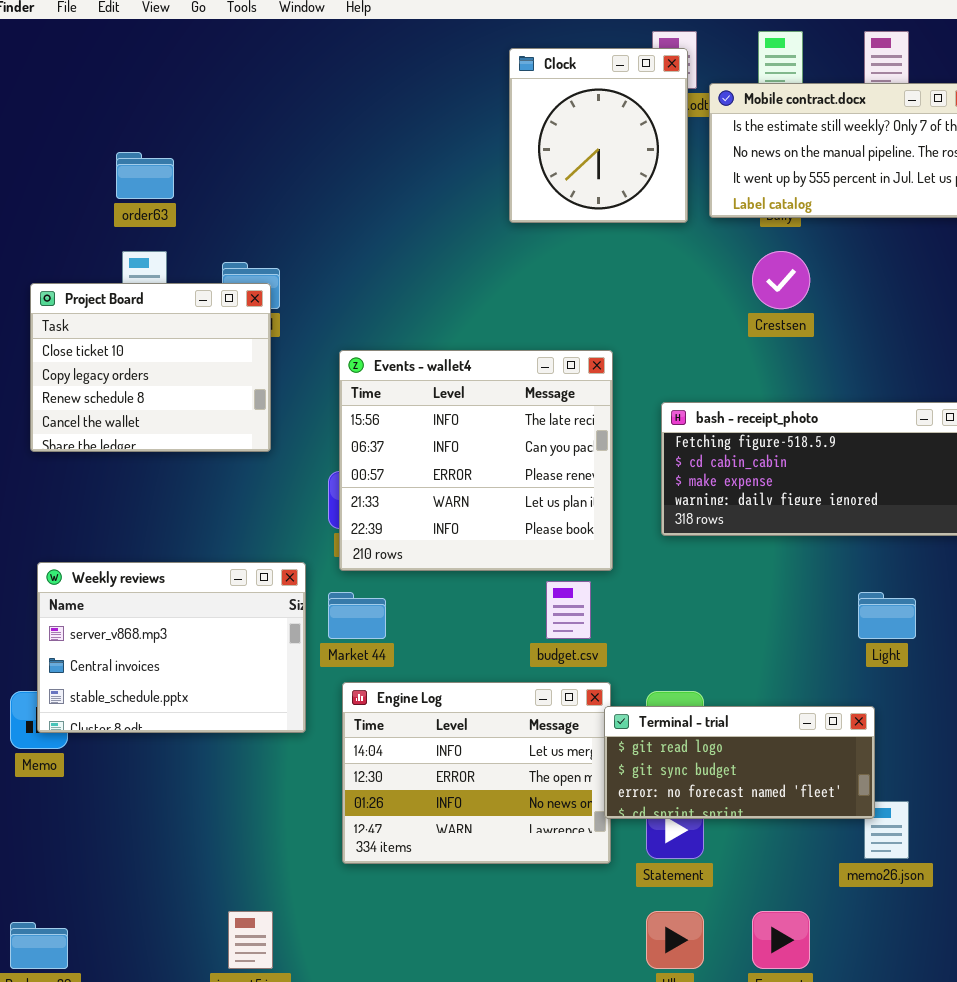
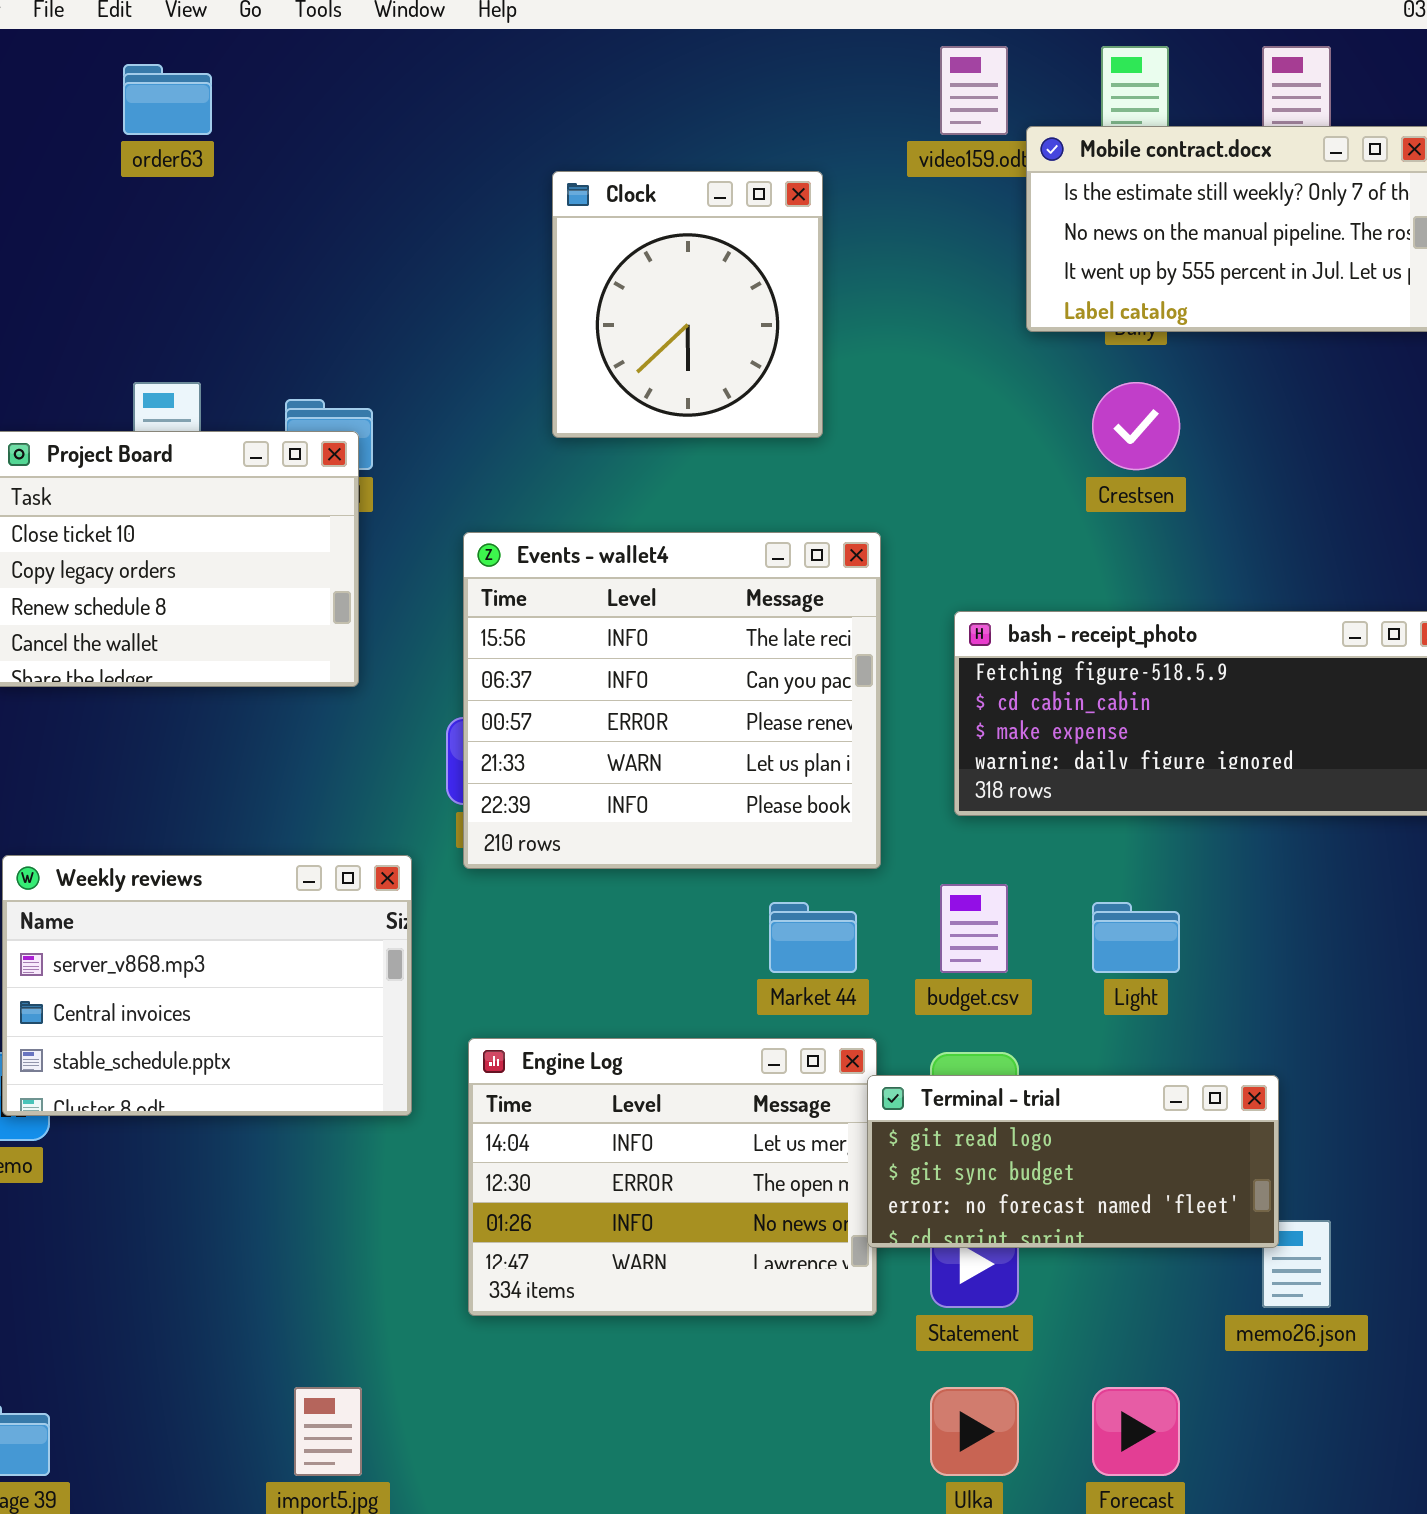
Clock: [509,48,688,223] -> [552,171,823,438], moved
order63: [116,152,174,199] -> [123,64,212,135], moved
budget.csv: [546,581,591,639] -> [940,884,1008,973], moved
Market 44: [328,592,386,639] -> [769,902,857,973], moved
Light: [858,592,916,639] -> [1092,902,1180,973], moved

